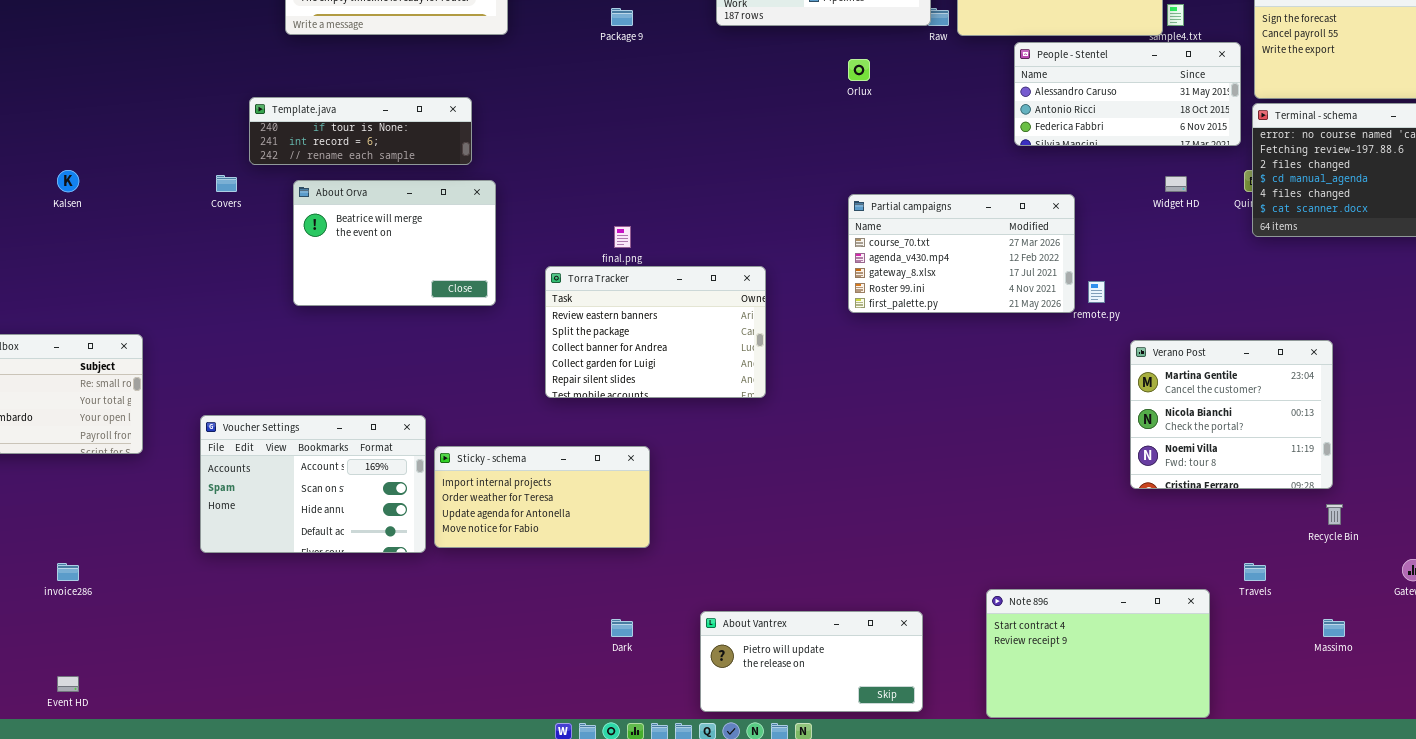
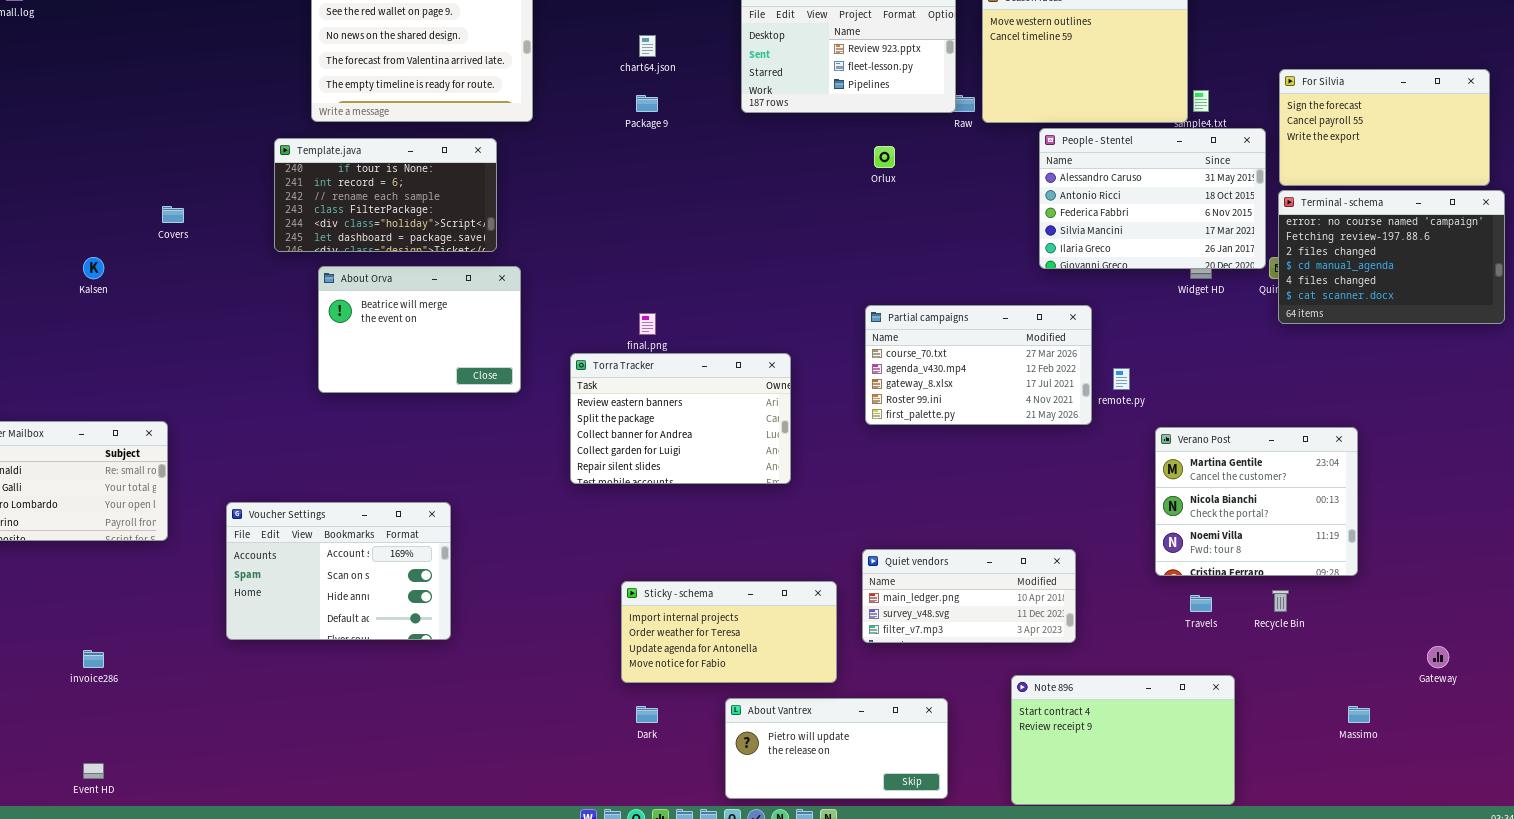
People - Stentel: [1014,42,1241,146] -> [1039,128,1266,269], resized
Template.java: [249,97,472,165] -> [274,138,497,252], resized
Covers: [216,175,237,192] -> [162,206,184,223], moved
Partial campaigns: [848,194,1075,313] -> [865,305,1092,425], moved
Sticky - schema: [434,446,650,548] -> [621,581,837,683], moved
Quiet vendors: none -> [862,549,1076,643], opened
Recycle Bin: [1326,504,1343,525] -> [1272,590,1289,612], moved
Travels: [1244,563,1266,581] -> [1190,595,1212,612], moved

